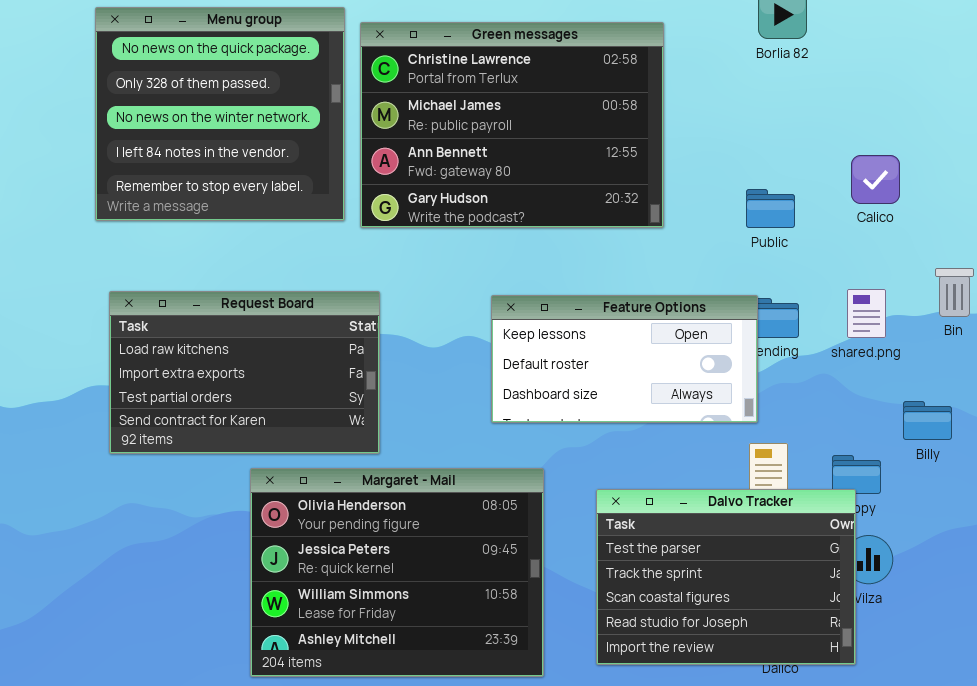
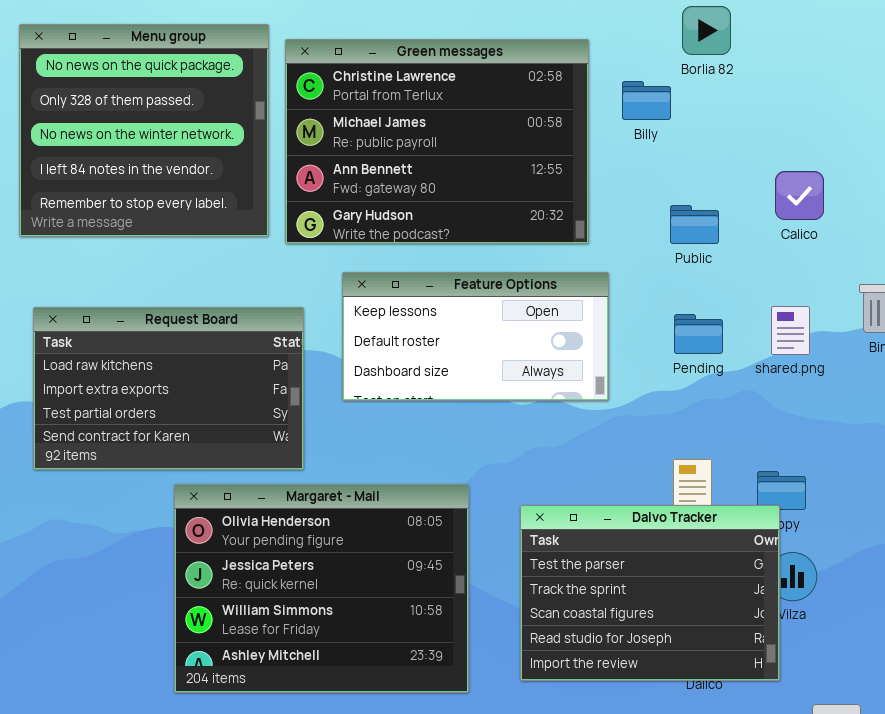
Feature Options: [491,295,758,423] -> [342,272,609,401], moved
Billy: [903,401,952,440] -> [622,81,671,120], moved

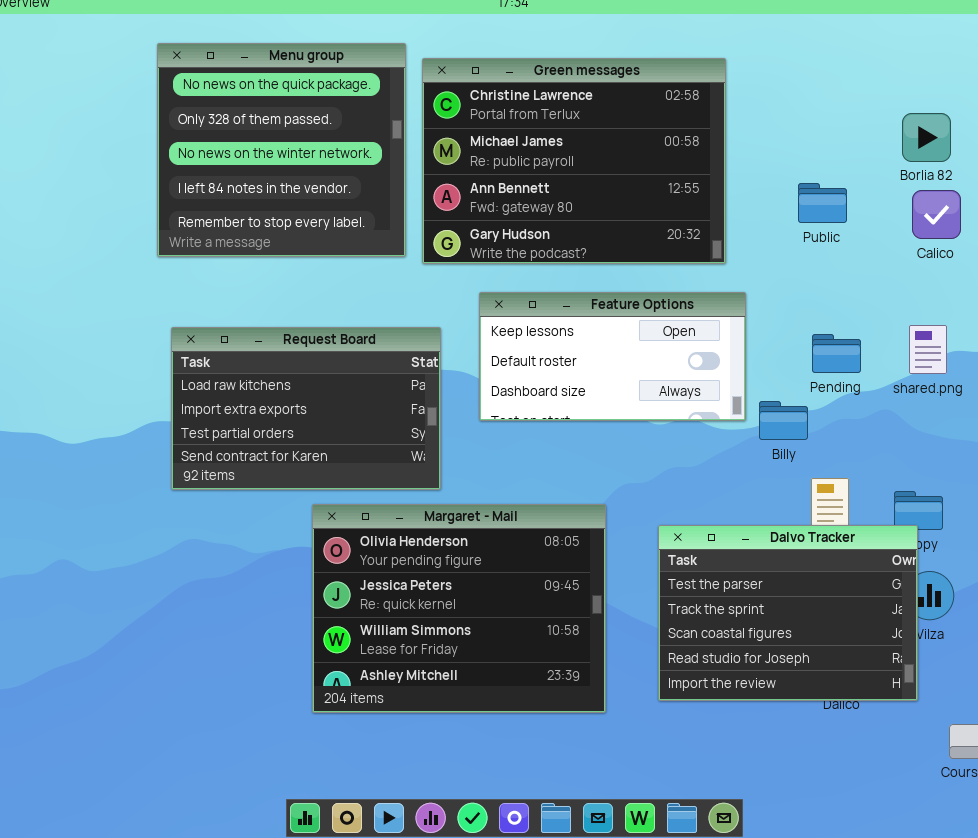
Borlia 82: [682,6,731,55] -> [902,113,951,162], moved
Billy: [622,81,671,120] -> [759,401,808,440], moved
Public: [670,205,719,244] -> [798,183,847,223], moved

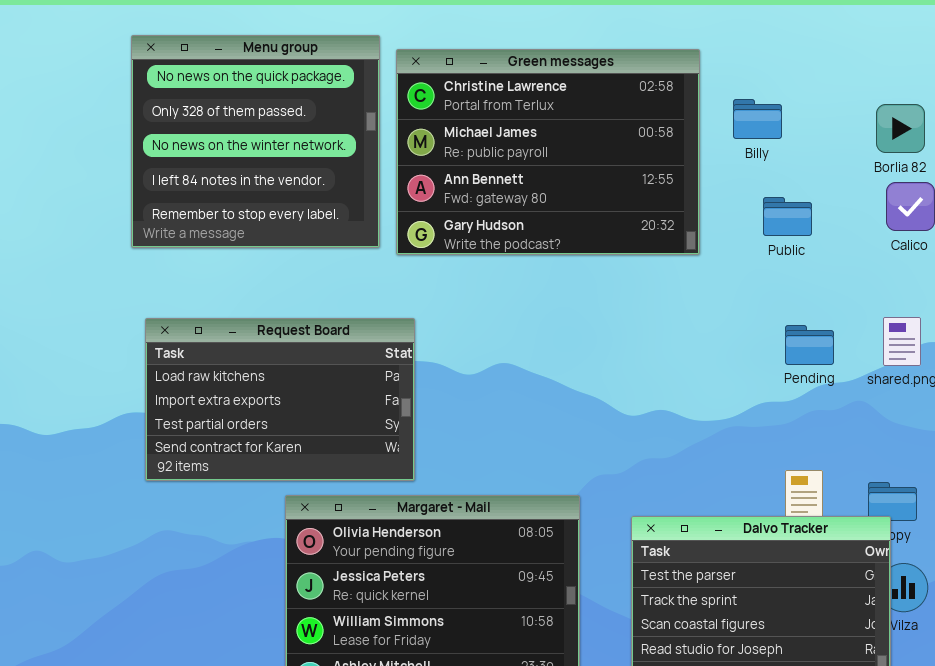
Public: [798,183,847,223] -> [763,197,812,236], moved
Feature Options: [479,292,746,421] -> none, closed
Billy: [759,401,808,440] -> [733,99,782,139], moved

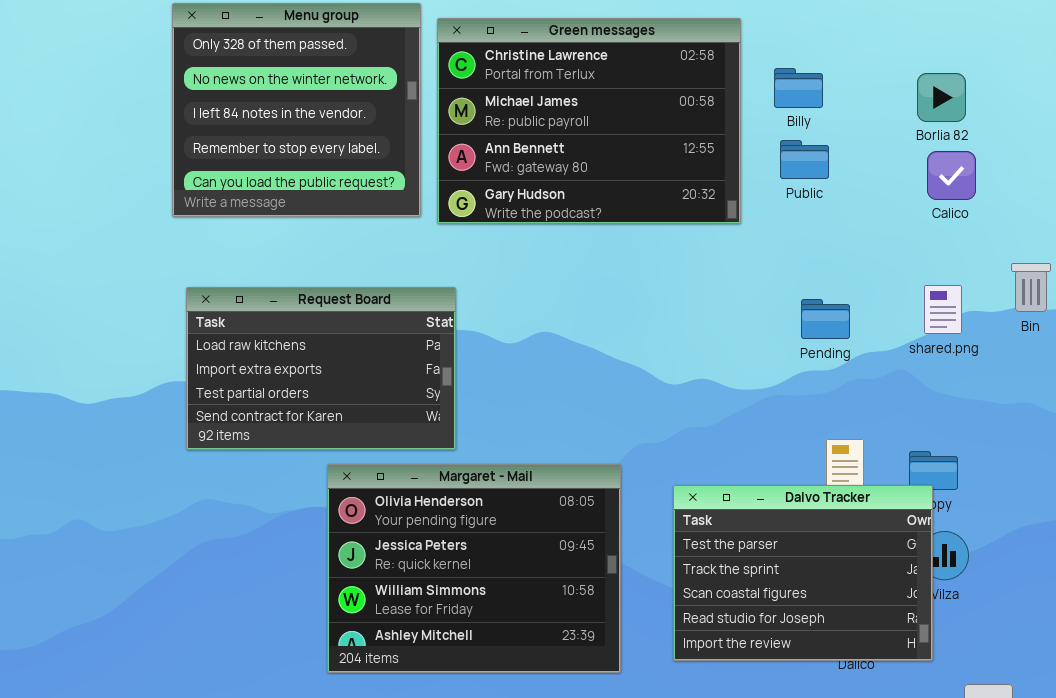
Menu group: [131,35,380,248] -> [172,3,421,217], scrolled down 1 row
Public: [763,197,812,236] -> [780,140,829,179], moved
Pending: [785,325,834,365] -> [801,299,850,339], moved

